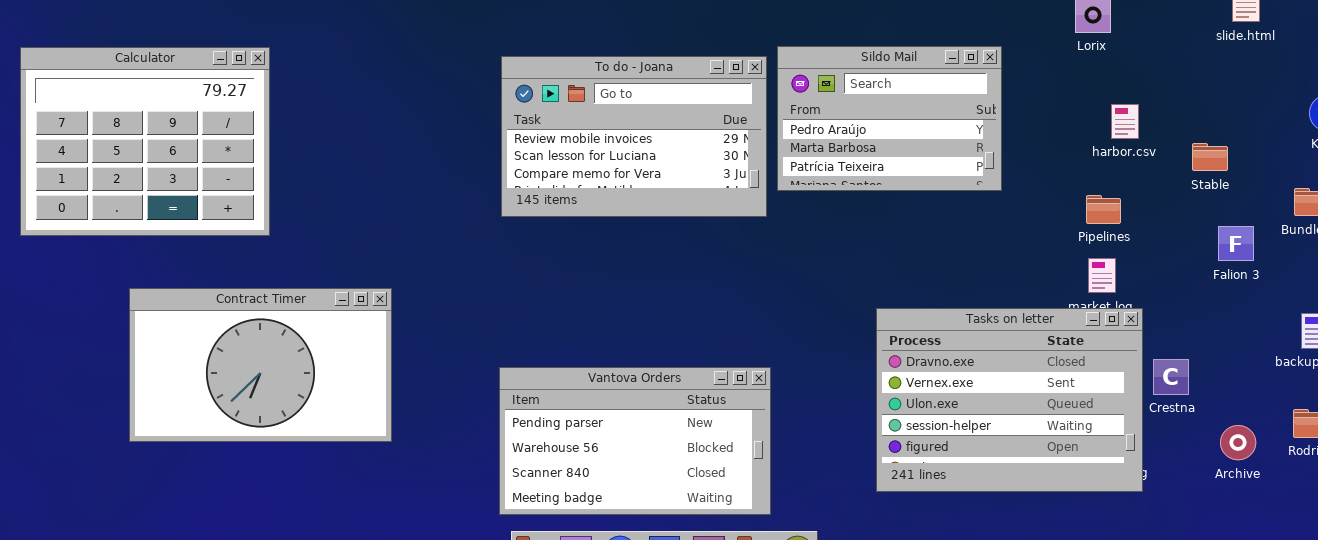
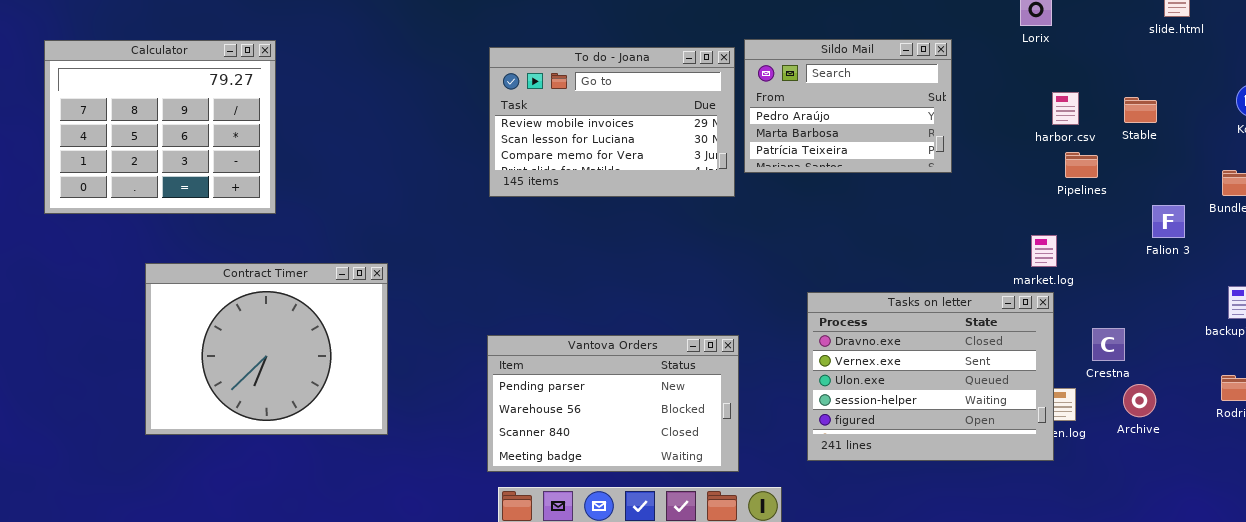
Stable: [1192,143,1228,171] -> [1124,97,1157,123], moved
Pipelines: [1086,195,1121,224] -> [1065,152,1098,178], moved
Contract Timer: [129,288,392,442] -> [145,263,388,435], resized
Tasks on letter: [876,308,1143,492] -> [807,292,1054,461], moved
Archive: [1220,425,1256,460] -> [1123,384,1156,417], moved

